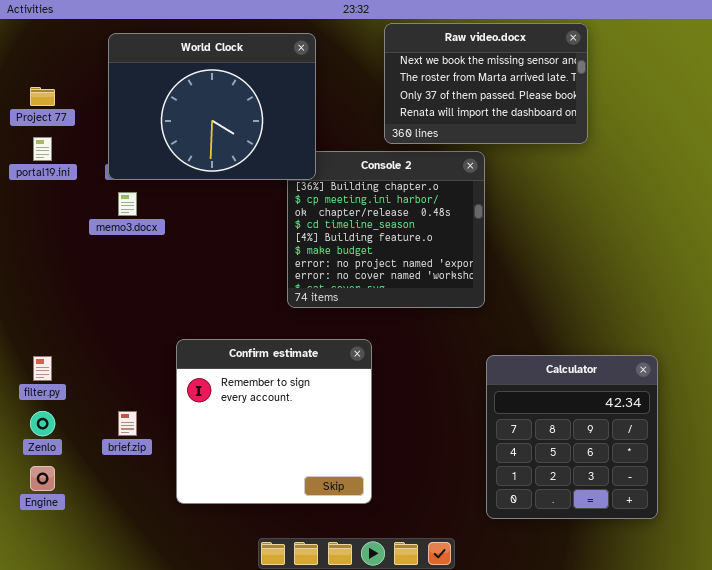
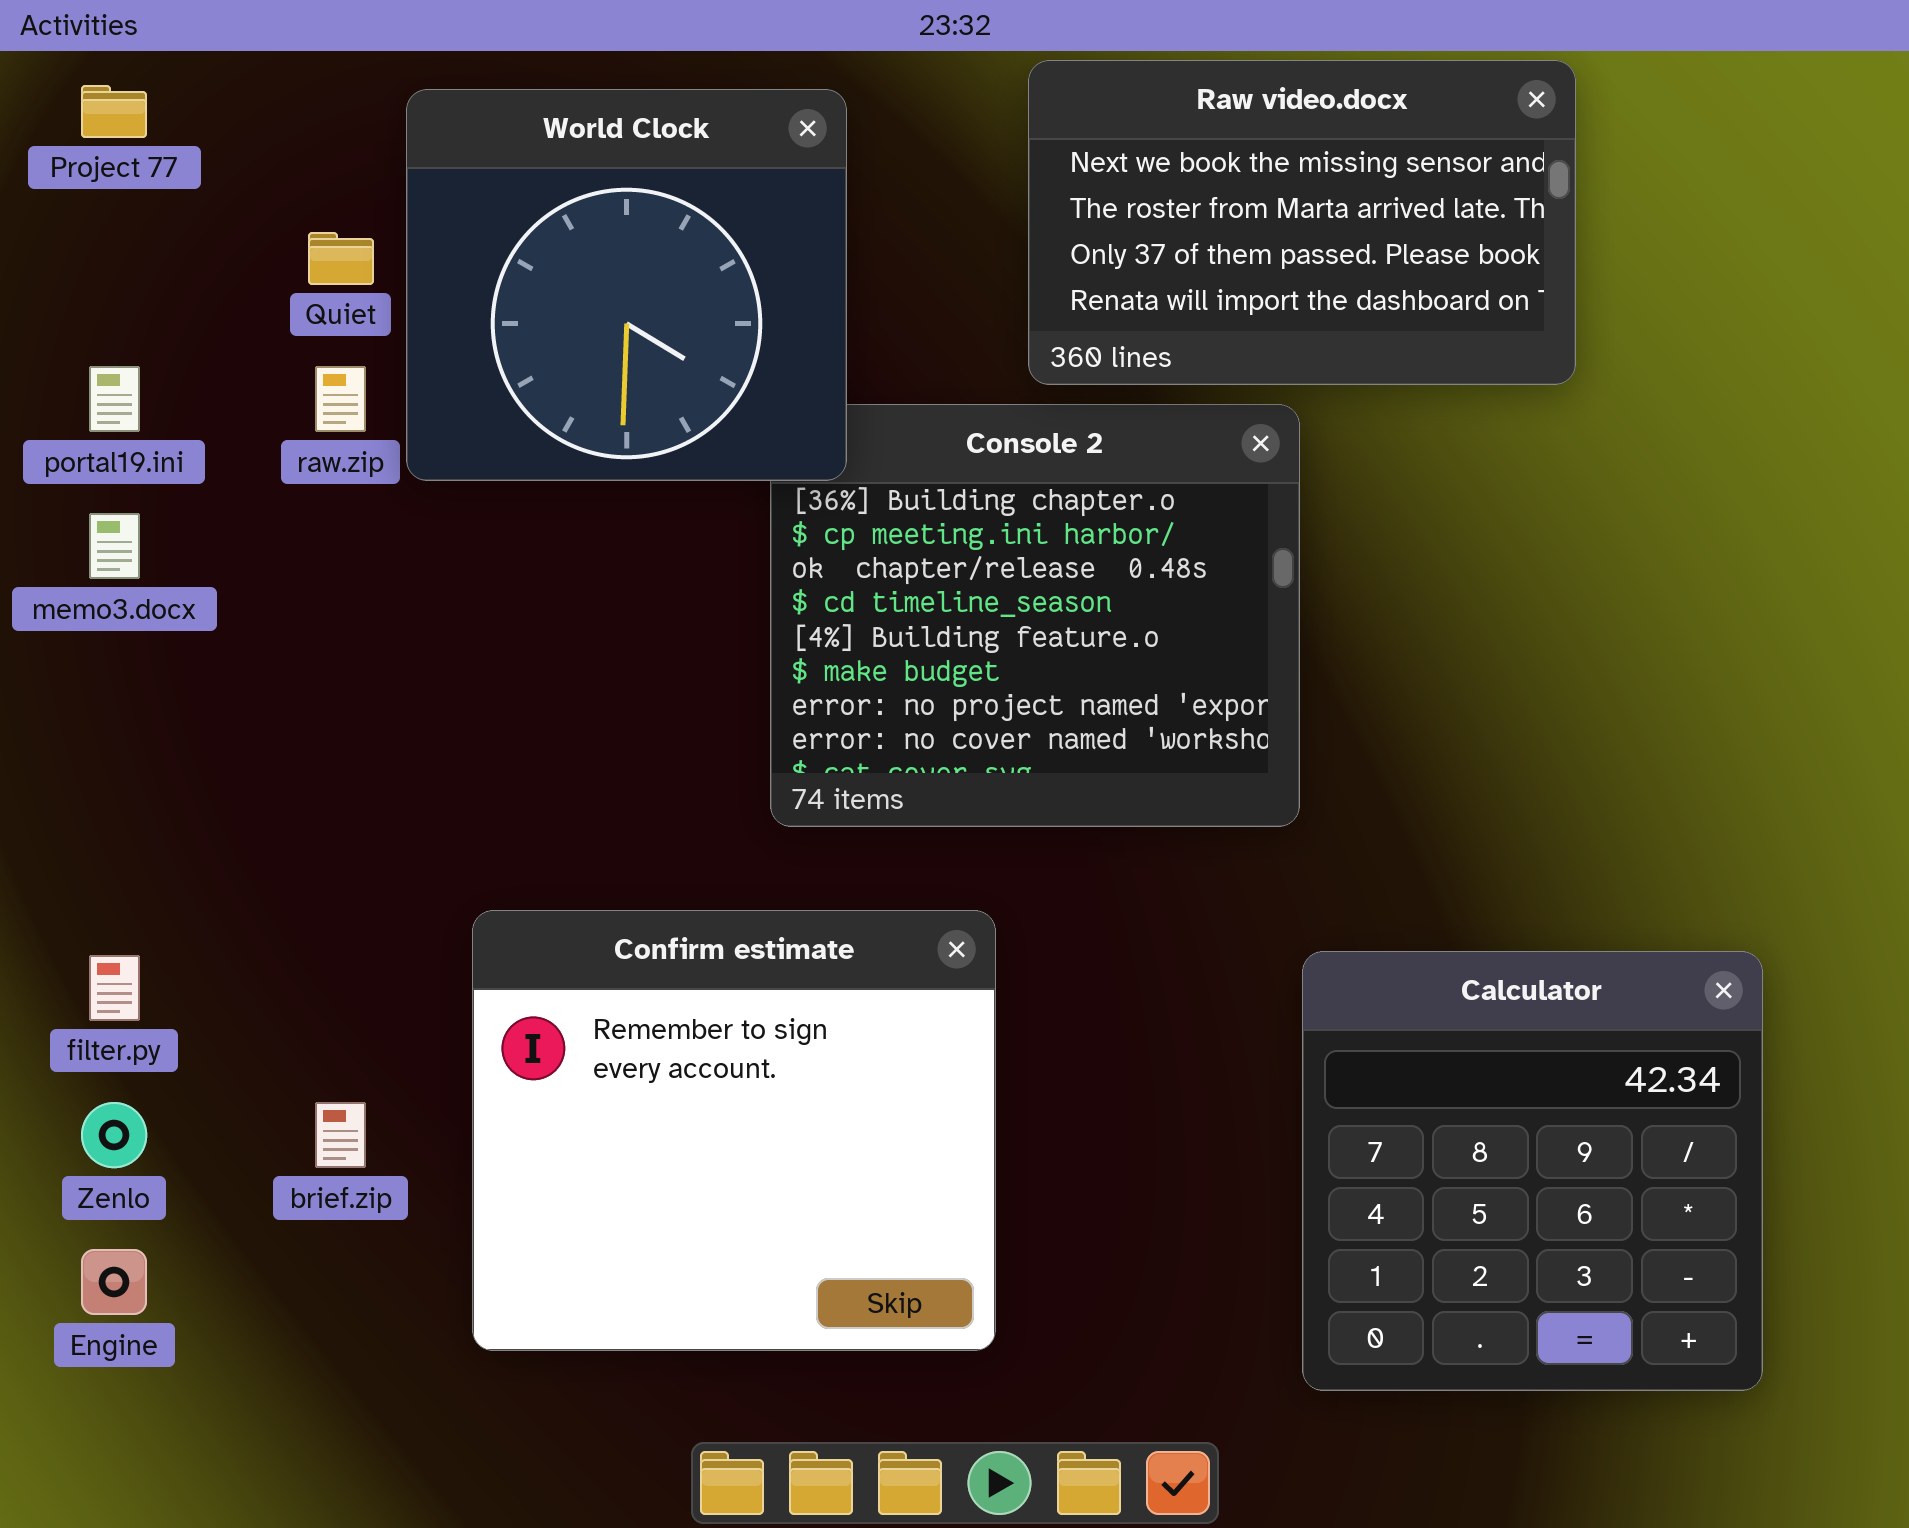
World Clock: [108,33,316,180] -> [406,89,847,481], resized
Project 77: [30,87,55,106] -> [81,85,147,138], moved
memo3.docx: [118,192,137,216] -> [89,513,140,579], moved

